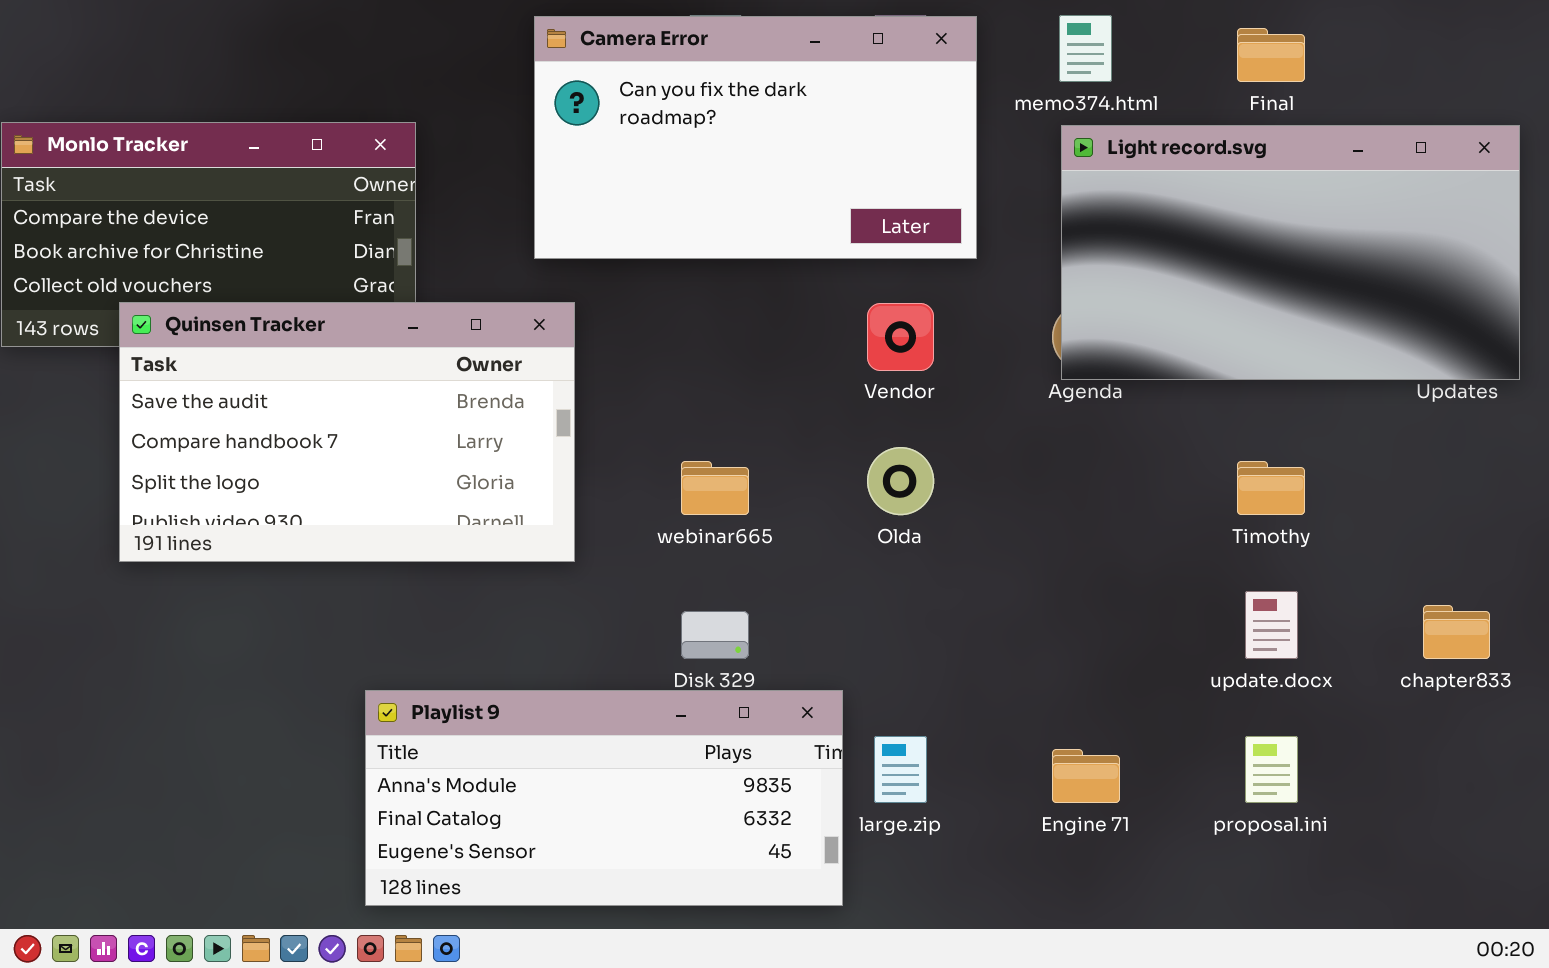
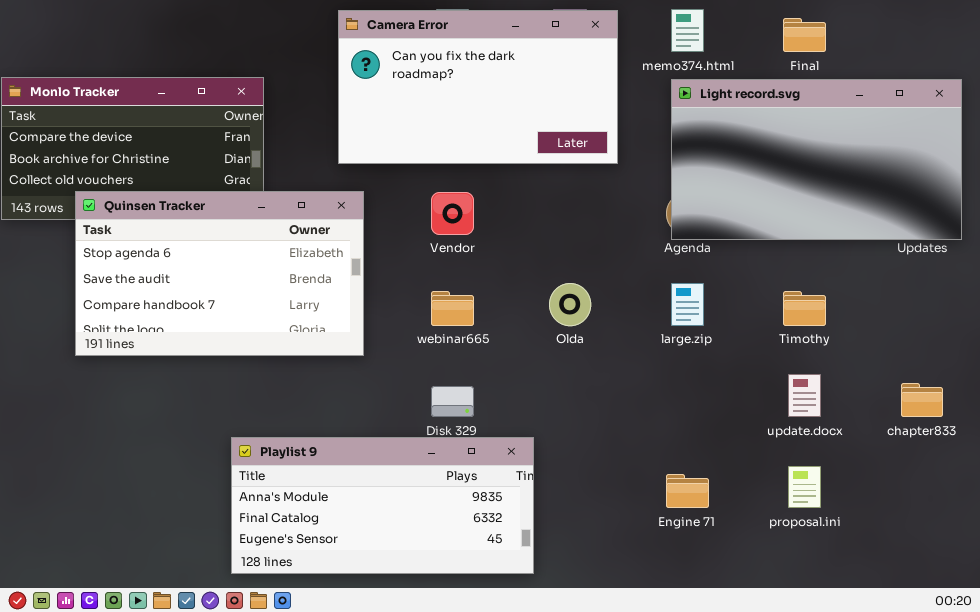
Quinsen Tracker: [119,302,575,562] -> [75,191,364,356], scrolled up 1 row
Vendor: [867,303,934,371] -> [431,192,474,235], moved
large.zip: [874,736,927,803] -> [671,283,704,326], moved

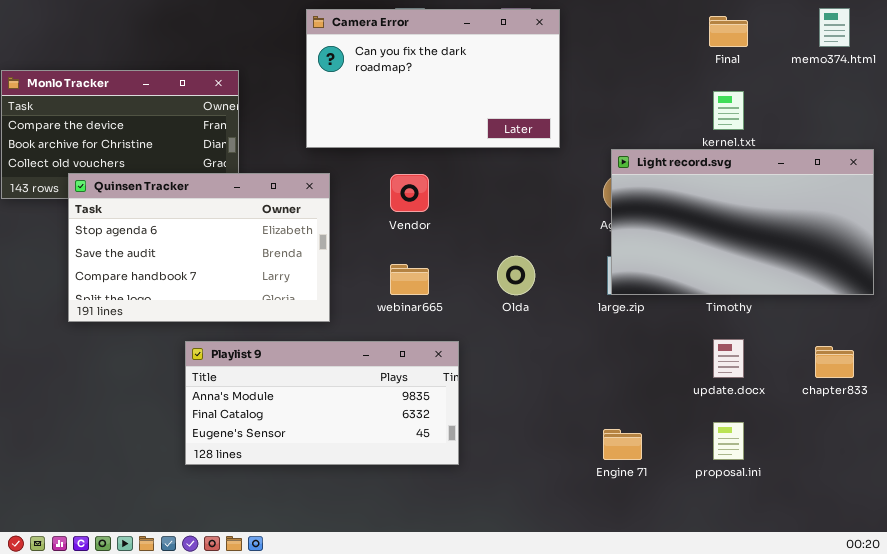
memo374.html: [671,9,704,52] -> [819,8,850,47], moved
Light record.svg: [671,79,962,240] -> [611,149,874,295], moved
Playlist 9: [231,437,534,574] -> [185,341,459,465], moved

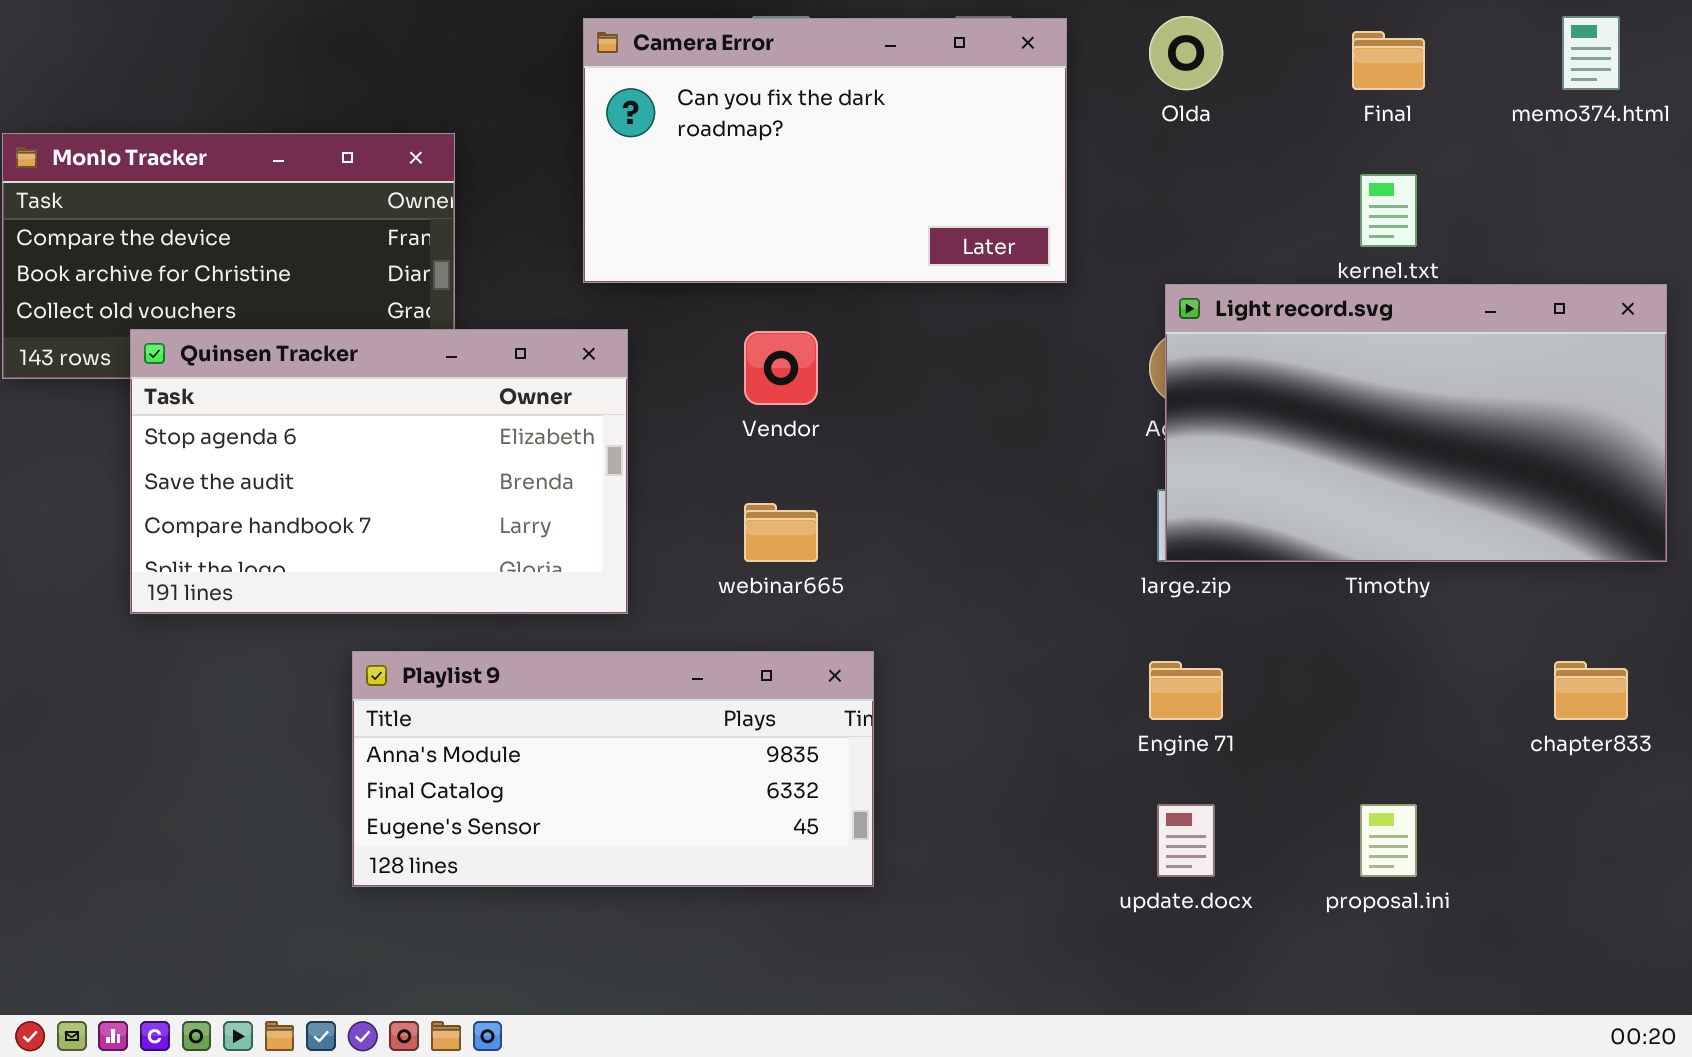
Olda: [497,256,535,295] -> [1149,16,1223,90], moved
update.docx: [713,339,744,378] -> [1157,804,1215,877], moved
Engine 71: [603,429,642,460] -> [1149,661,1223,720], moved

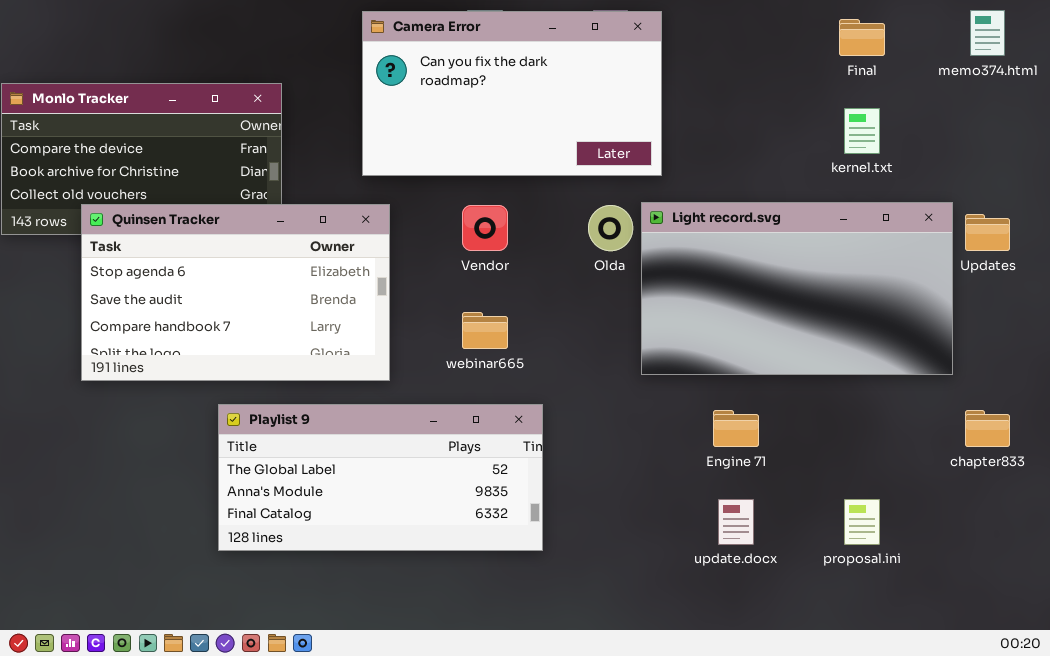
Olda: [1149,16,1223,90] -> [588,205,633,251], moved
Light record.svg: [1165,284,1667,562] -> [641,202,953,375], moved
Playlist 9: [352,651,874,887] -> [218,404,543,551], scrolled up 1 row

